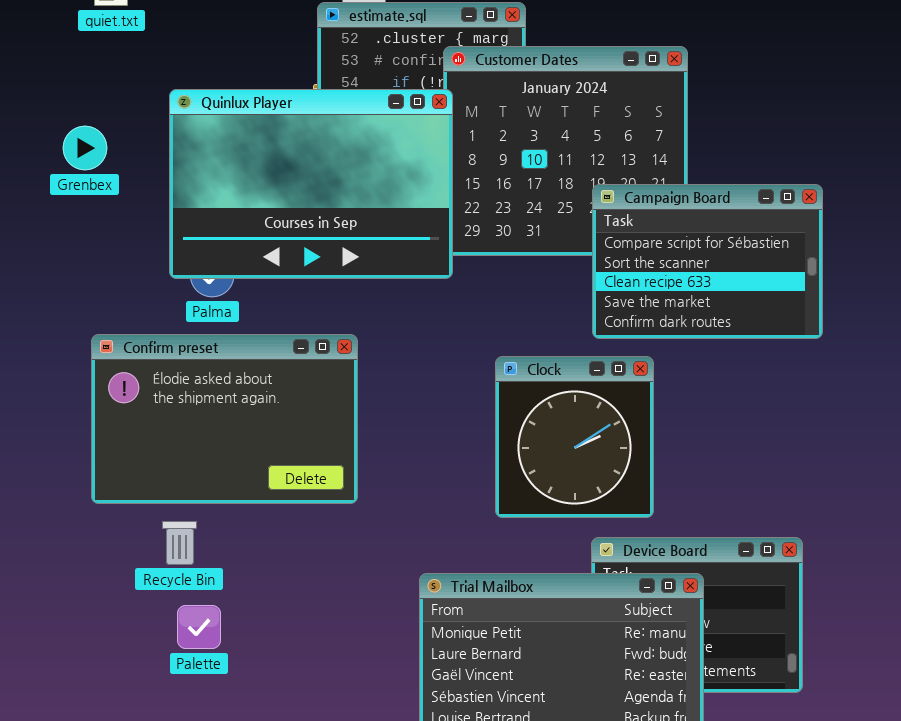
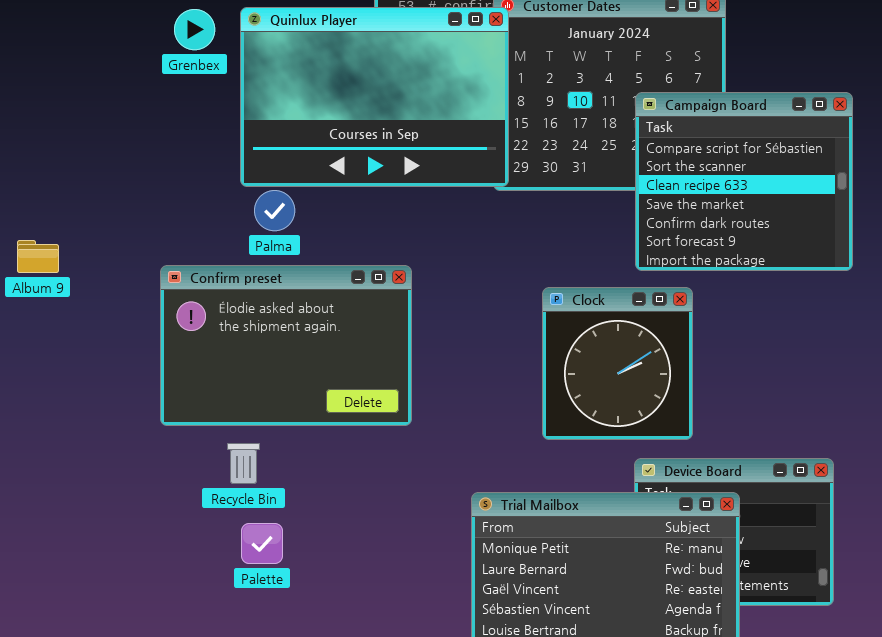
Quinlux Player: [169,89,453,279] -> [240,7,509,187], moved
Grenbex: [63,126,107,170] -> [174,9,215,50], moved
Campaign Board: [592,184,823,339] -> [635,92,853,271], resized

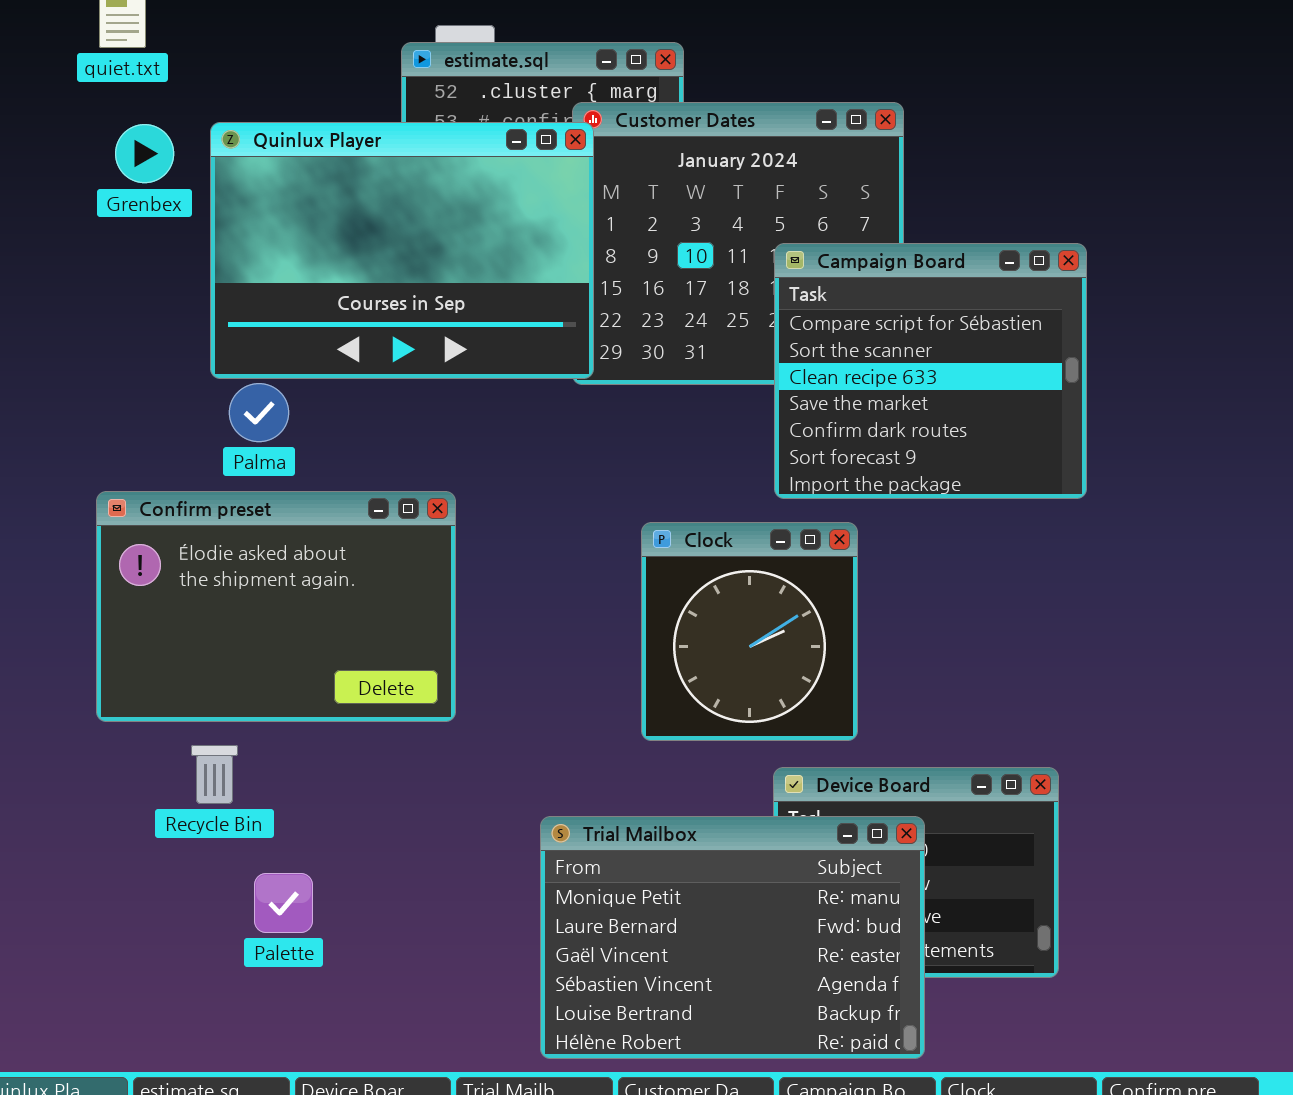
Palette: [241,523,283,564] -> [254,873,313,933], moved

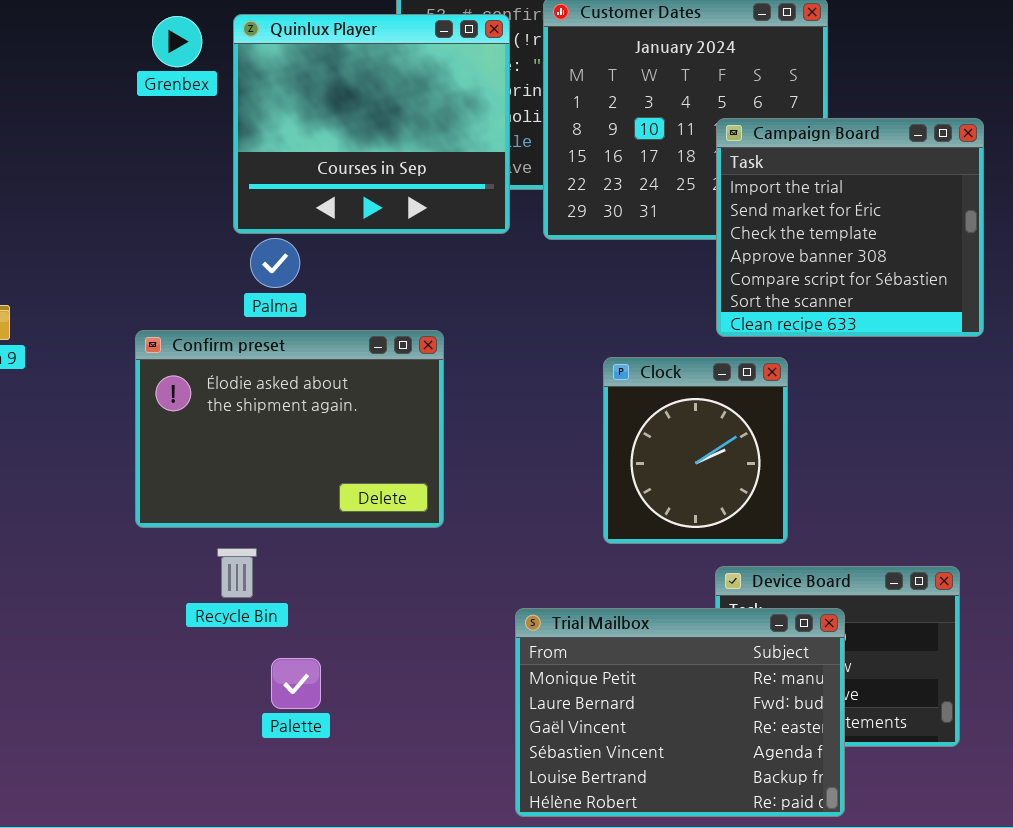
Quinlux Player: [210,122,594,379] -> [233,14,510,234], resized
Campaign Board: [774,243,1087,499] -> [716,118,984,337], scrolled up 4 rows

